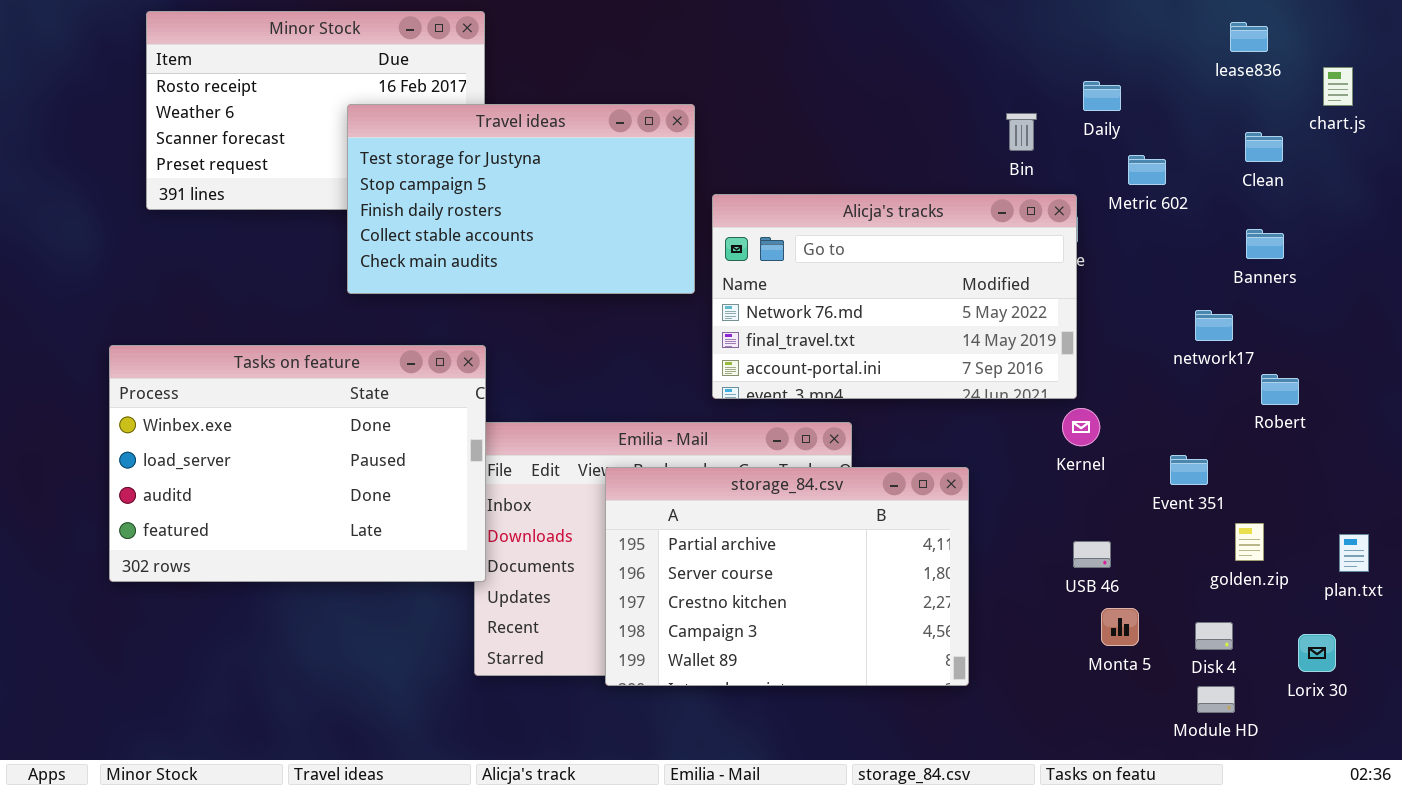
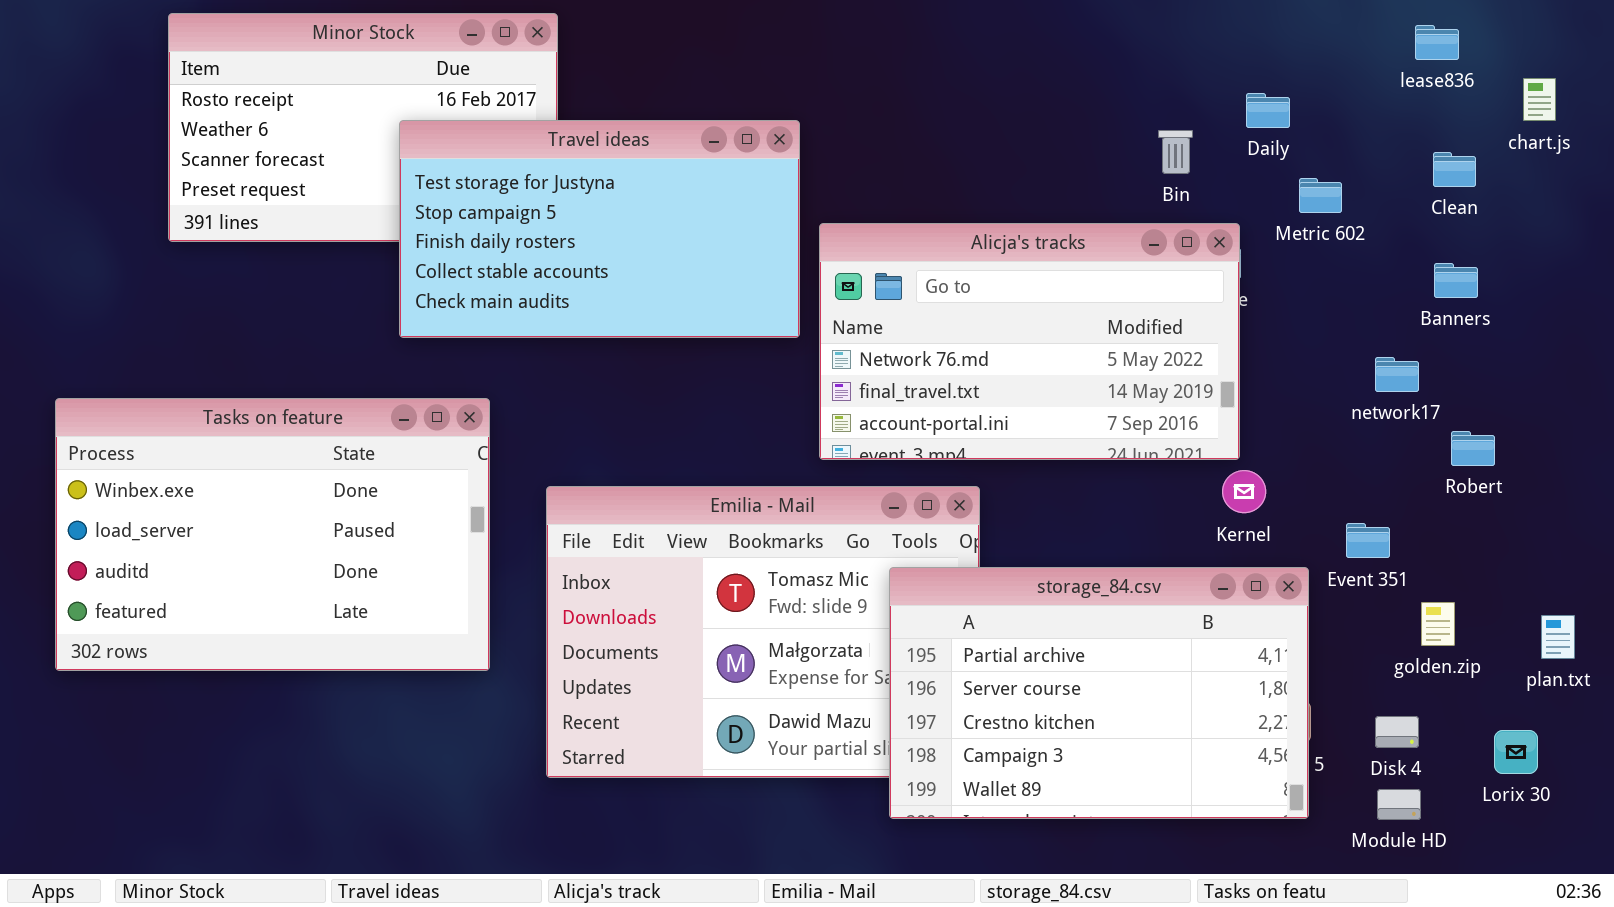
Tasks on feature: [109,345,486,582] -> [55,398,490,671], moved
storage_84.csv: [605,467,969,686] -> [889,567,1309,819], moved

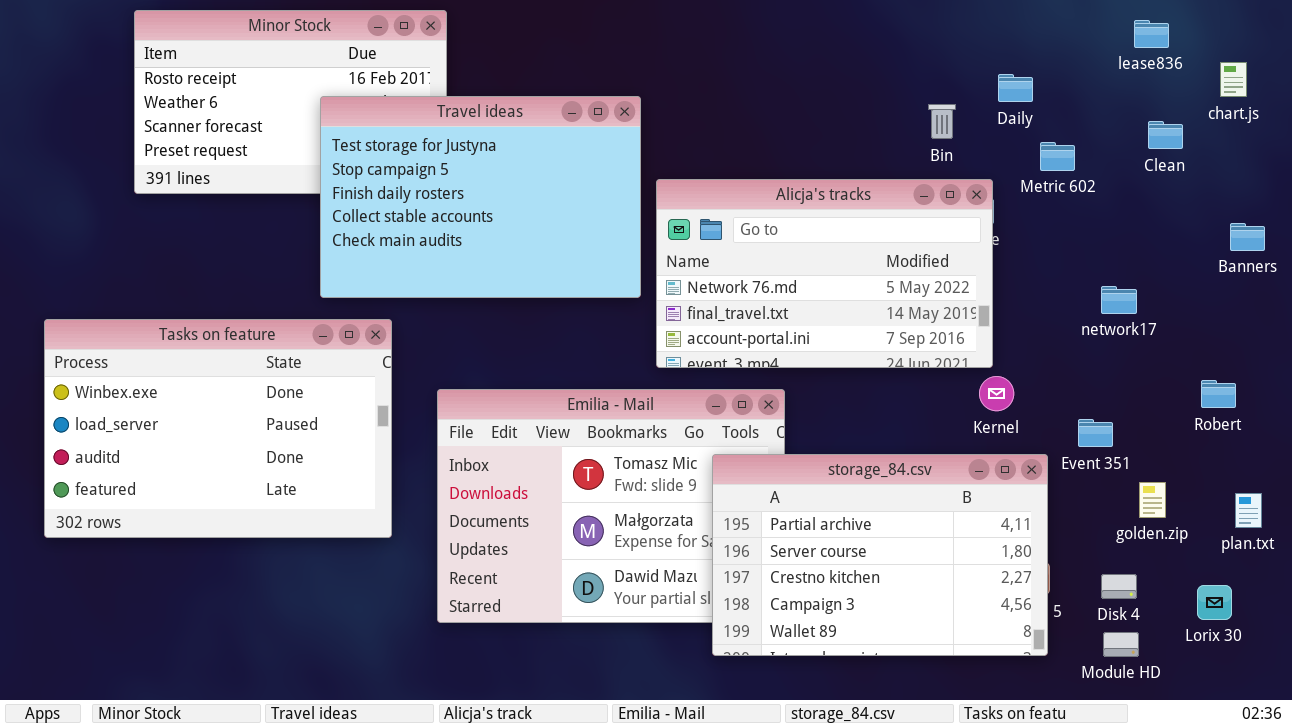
Travel ideas: [399,120,800,338] -> [320,96,641,298], resized
Banners: [1434,263,1478,298] -> [1230,223,1265,251], moved
Robert: [1451,431,1495,466] -> [1201,380,1236,408], moved

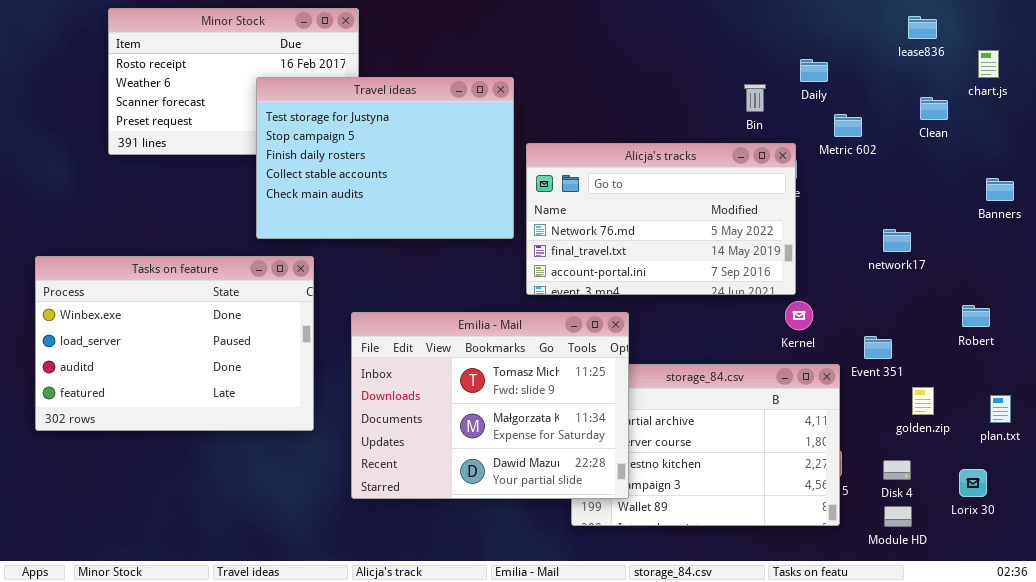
Emilia - Mail: [437,389,785,623] -> [351,312,629,499], raised

